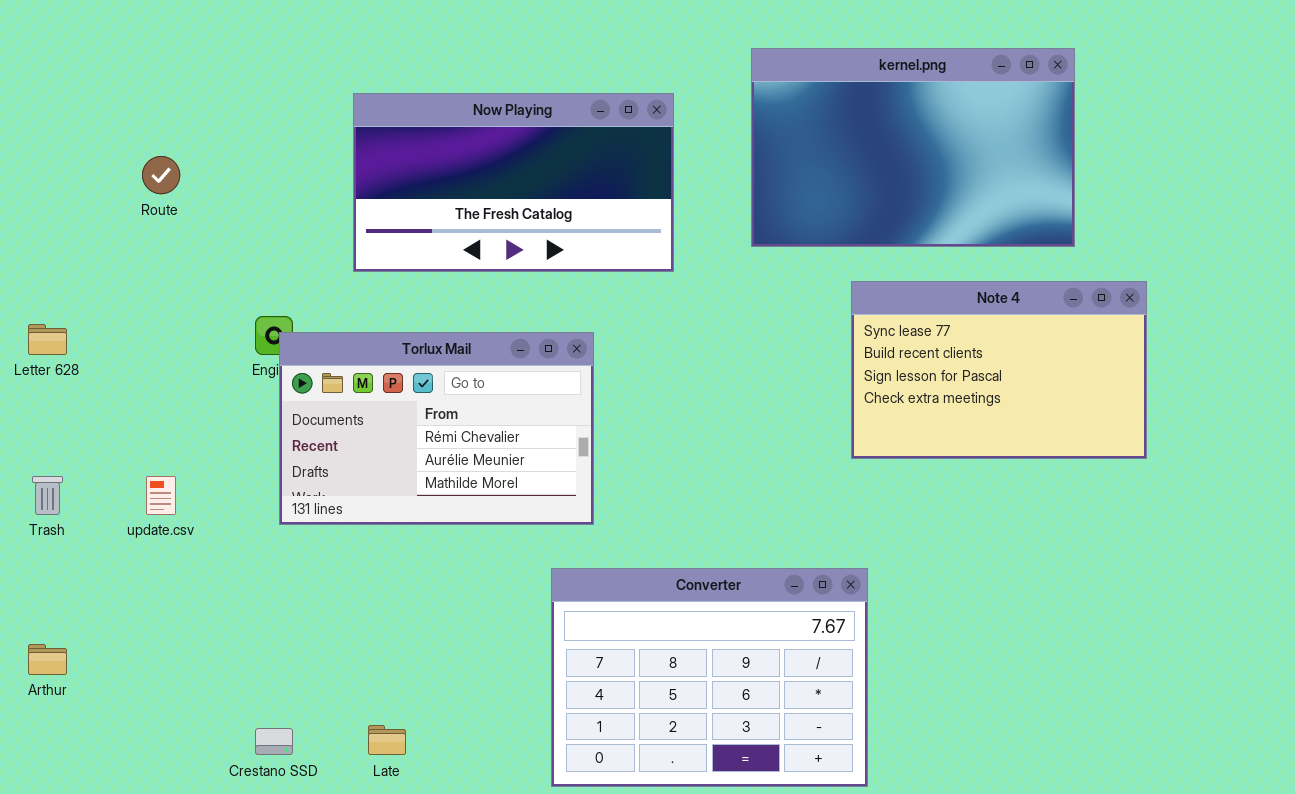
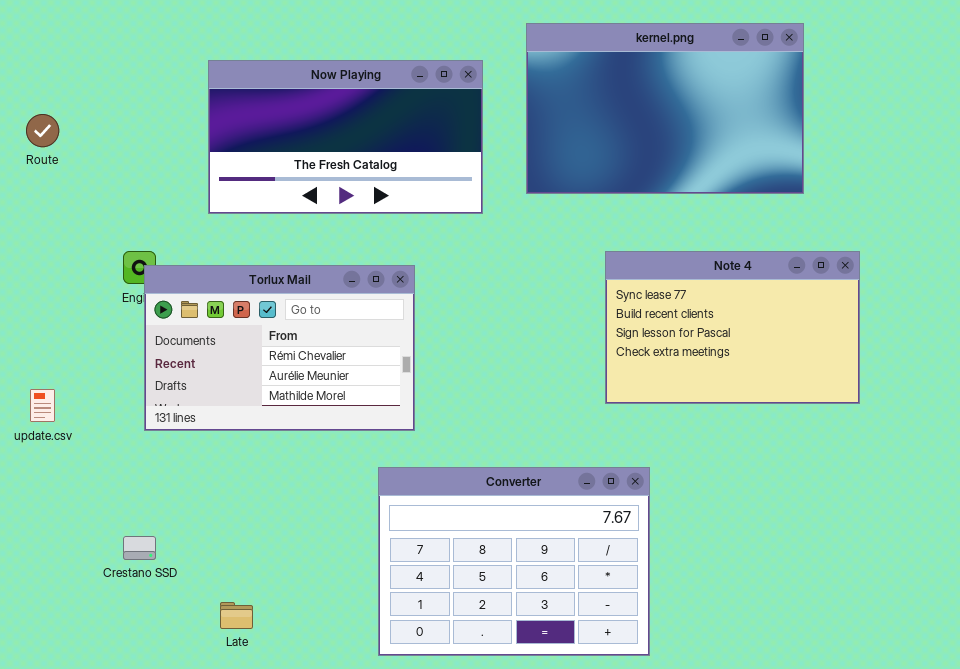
kernel.png: [751,48,1075,247] -> [526,23,804,194], moved
Note 4: [851,281,1147,459] -> [605,251,860,404], moved
Crestano SSD: [255,728,293,755] -> [123,536,156,560], moved

